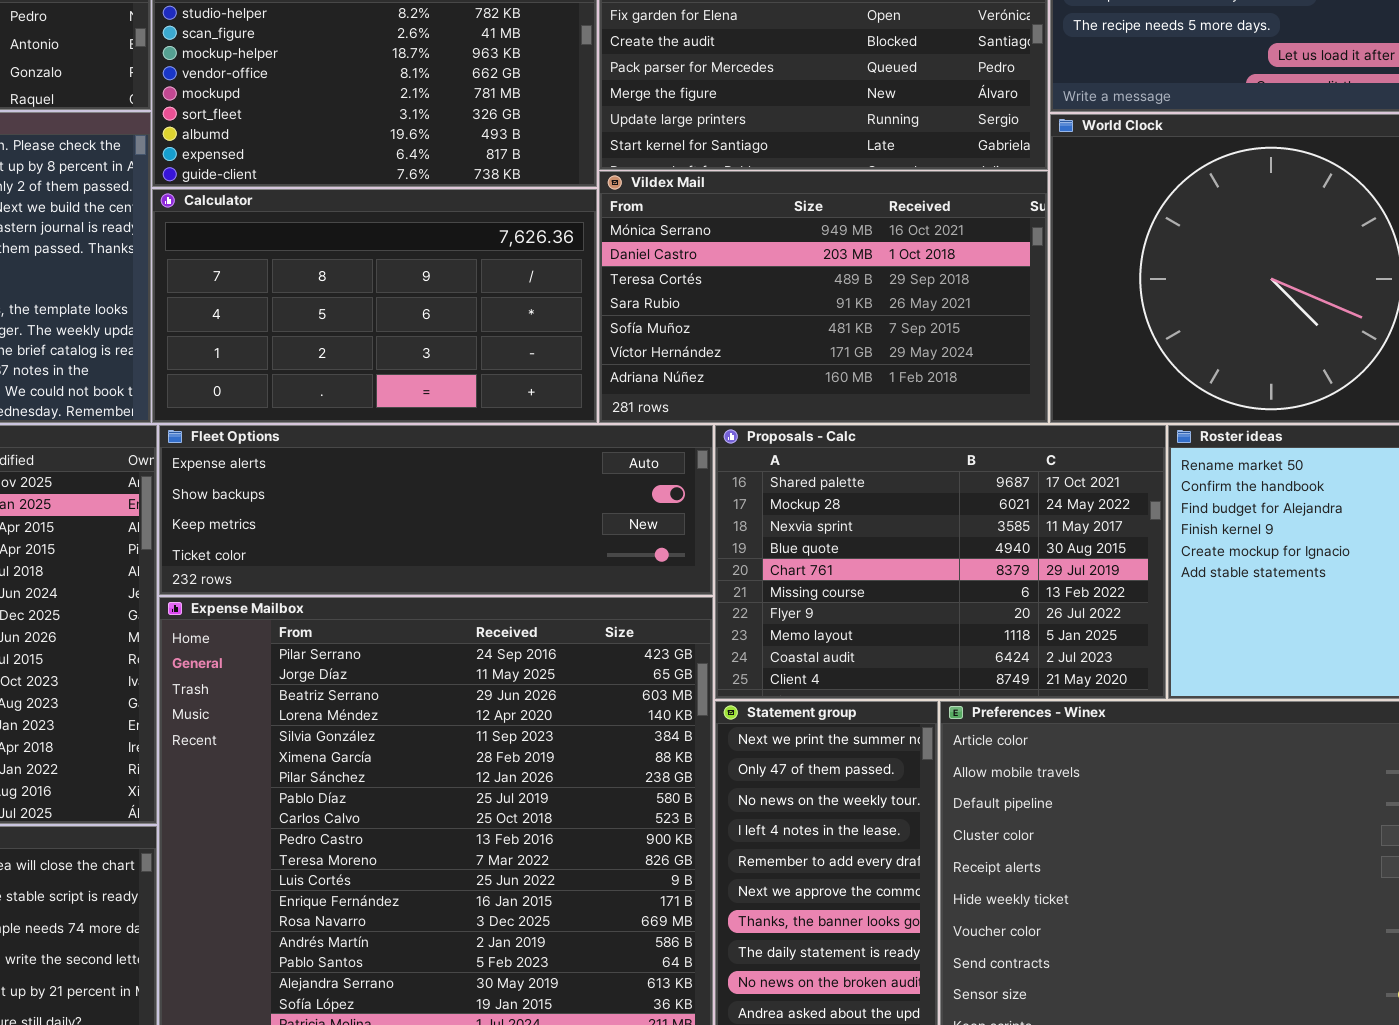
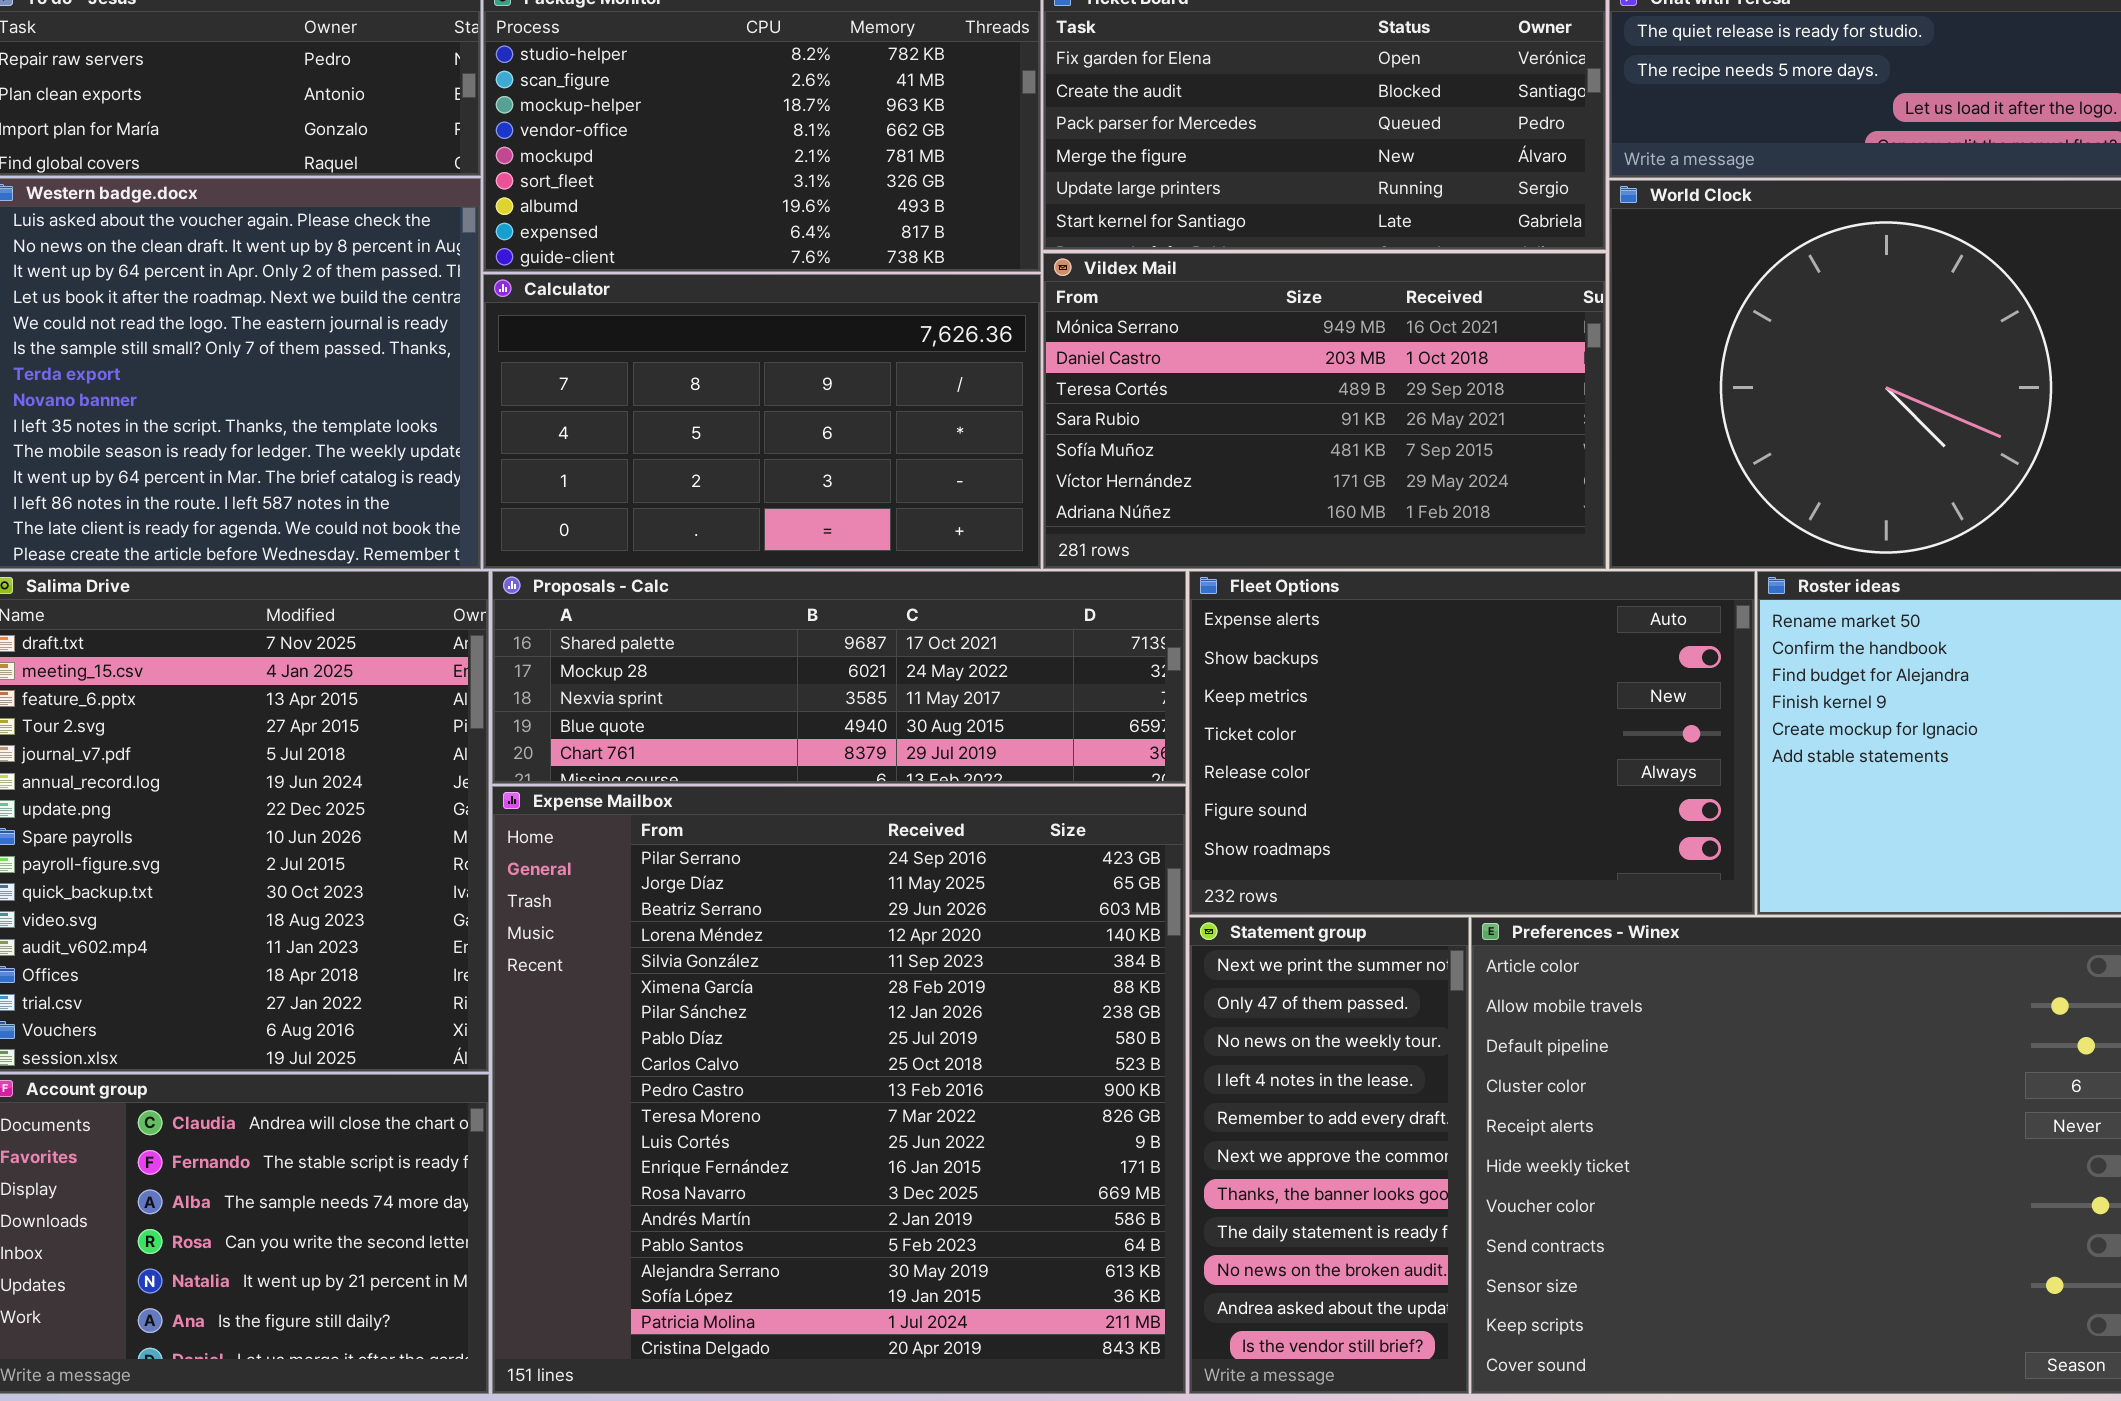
Fleet Options: [159,425,713,595] -> [1189,571,1755,915], moved, resized
Proposals - Calc: [715,425,1166,699] -> [492,571,1186,784], moved, resized

